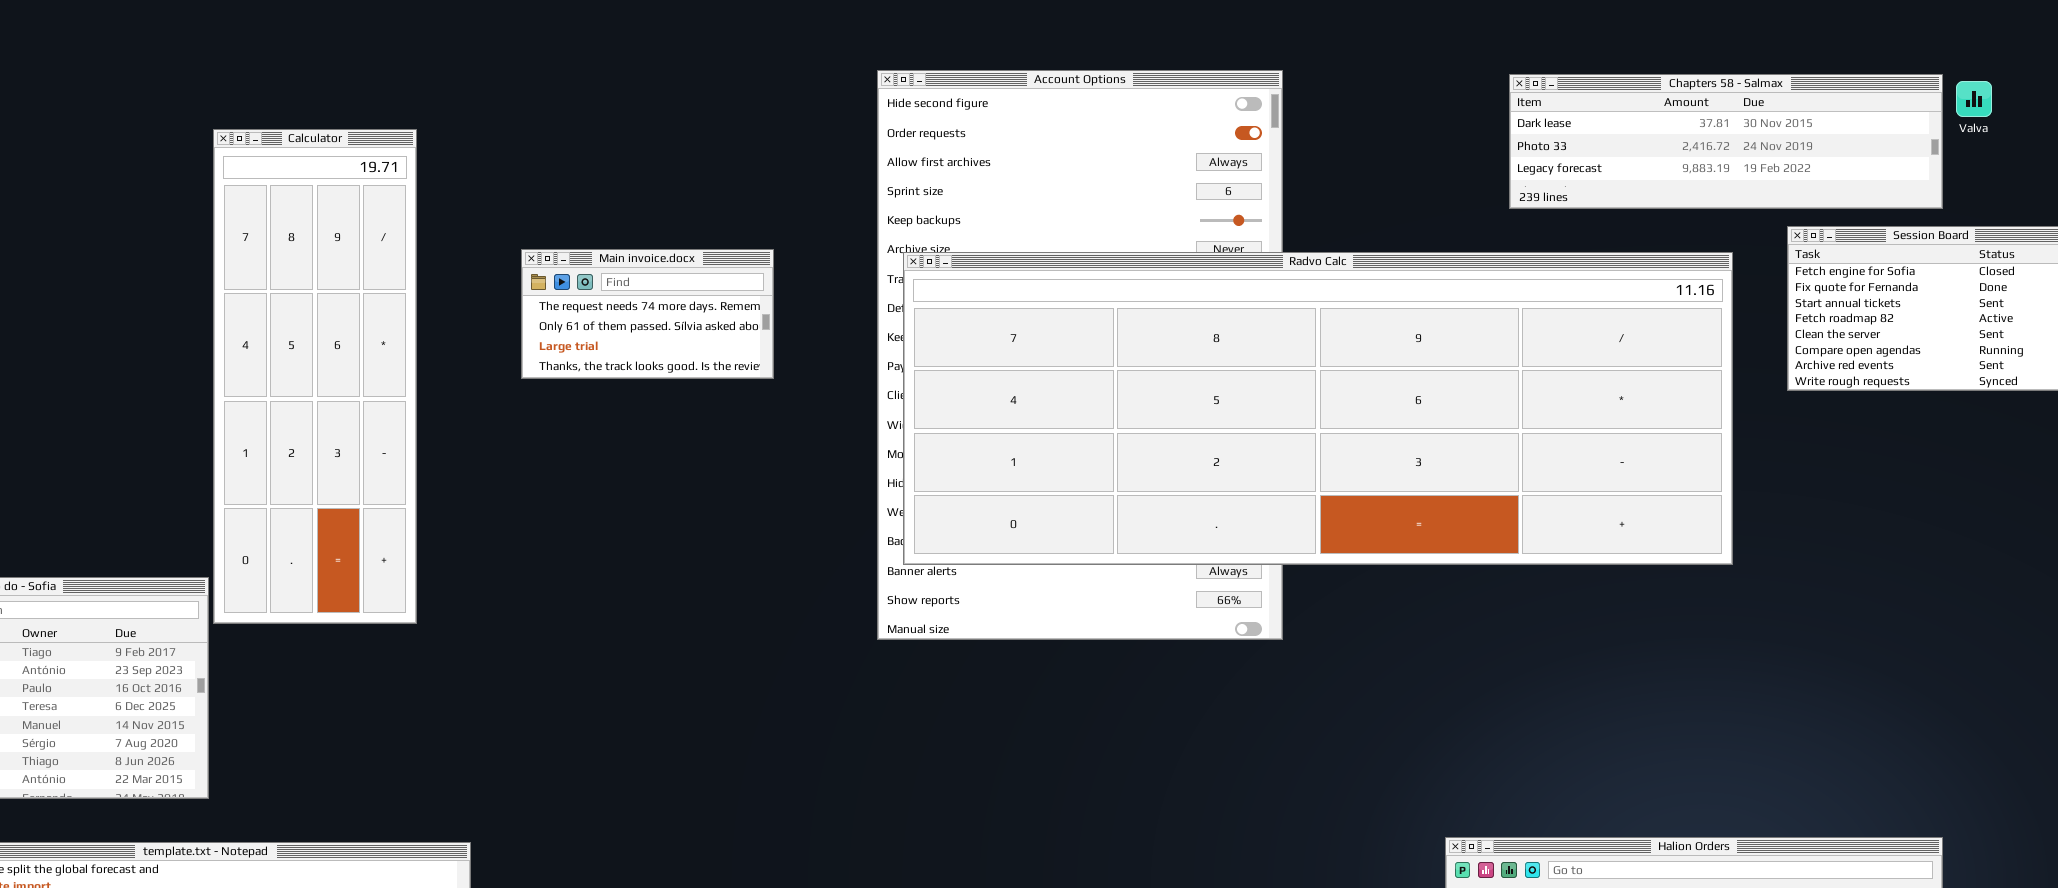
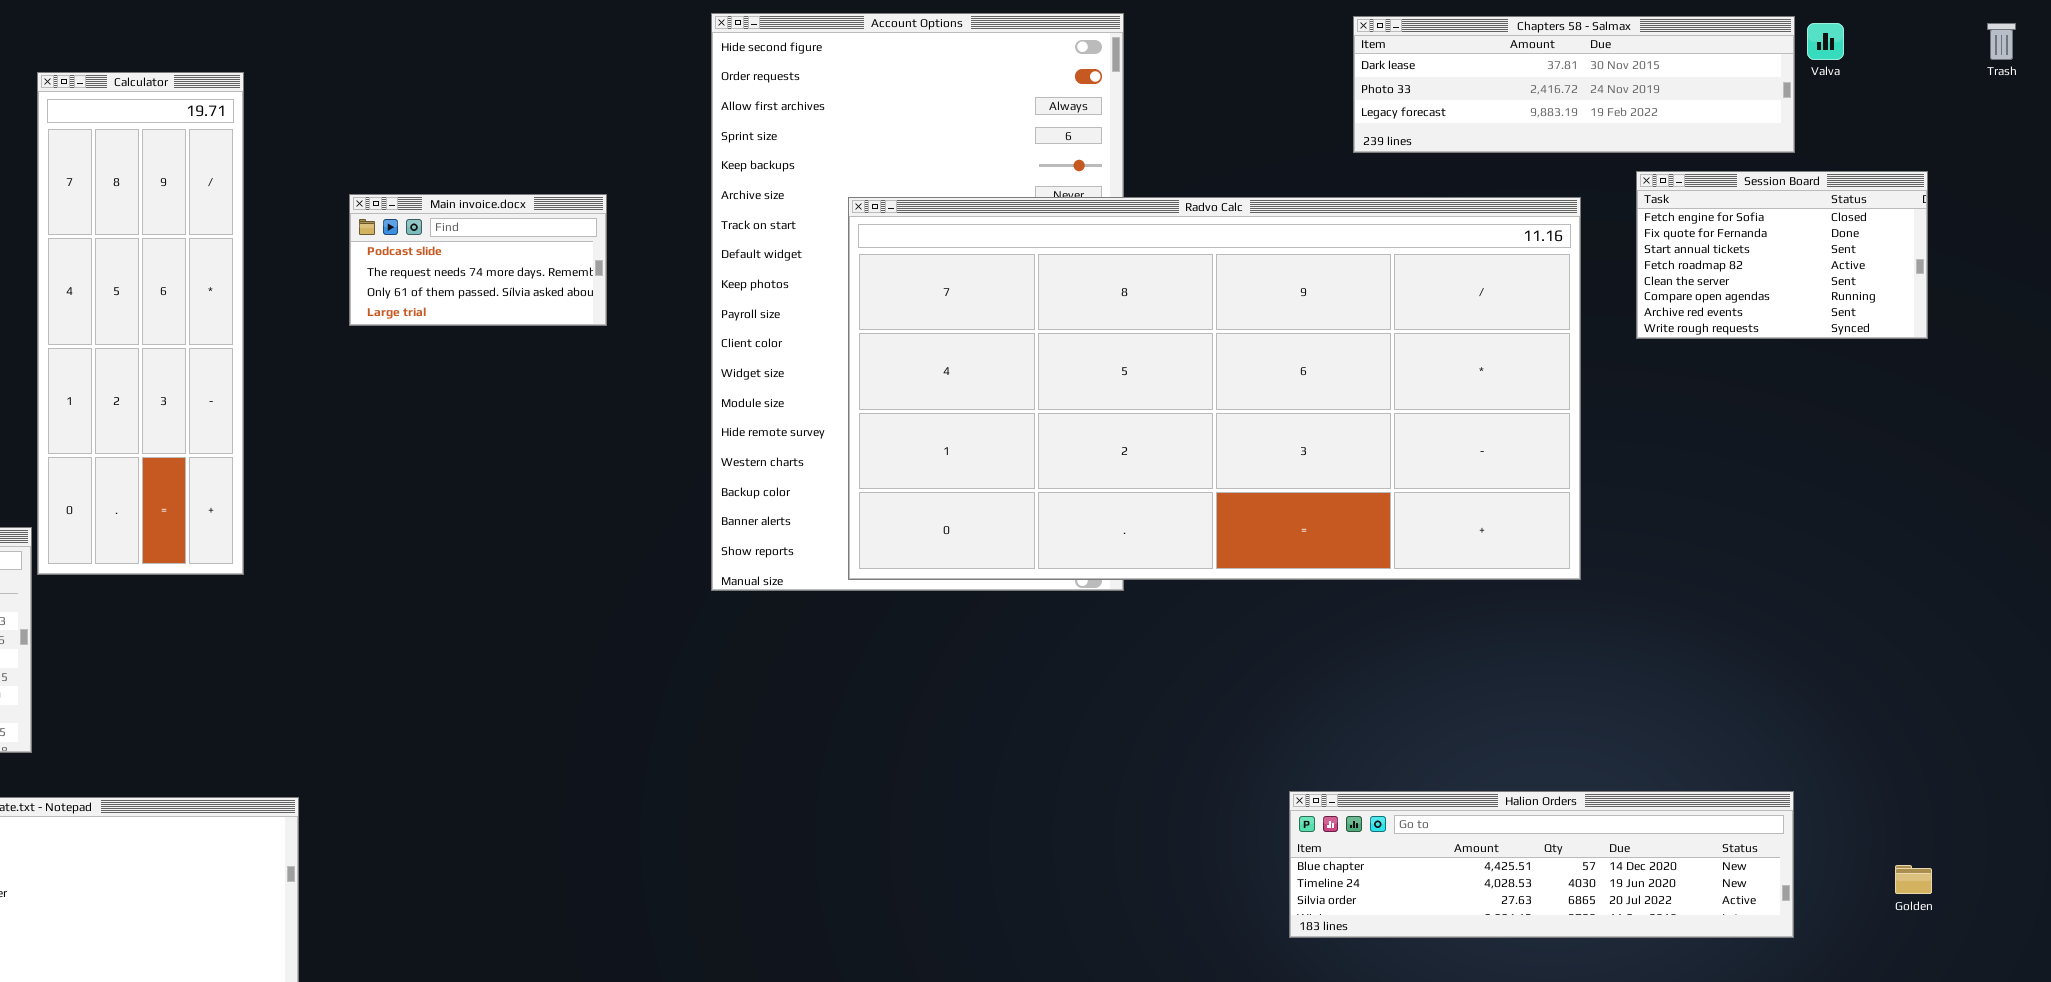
Main invoice.docx: [521,249,774,379] -> [349,194,607,326], scrolled up 1 row
Radvo Calc: [903,252,1733,565] -> [848,197,1581,580], resized

